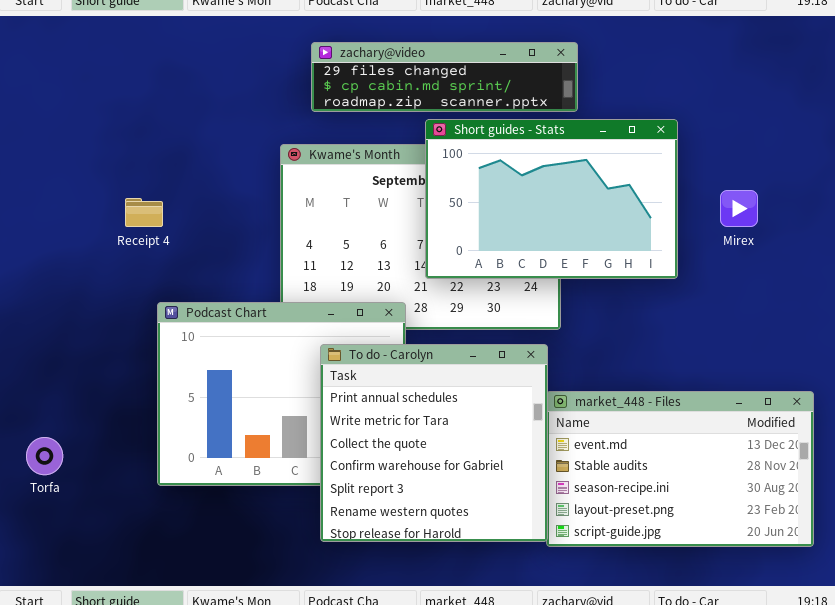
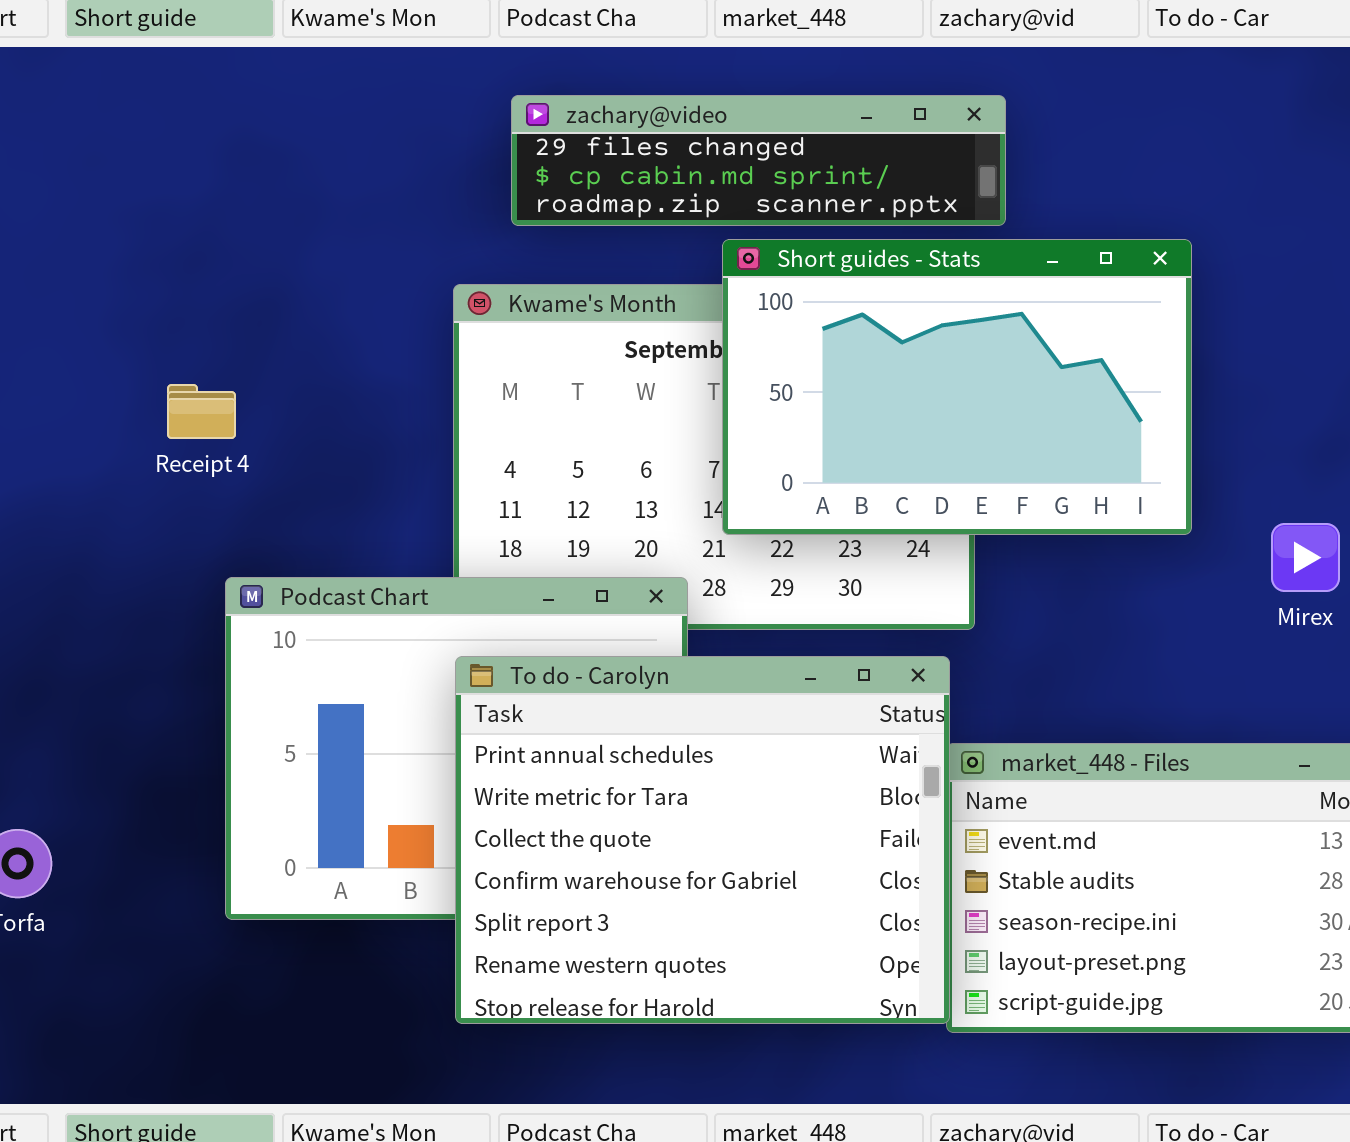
Mirex: [720,190,758,227] -> [1271,523,1340,592], moved
To do - Carolyn: [320,344,548,542] -> [455,656,950,1024], resized

